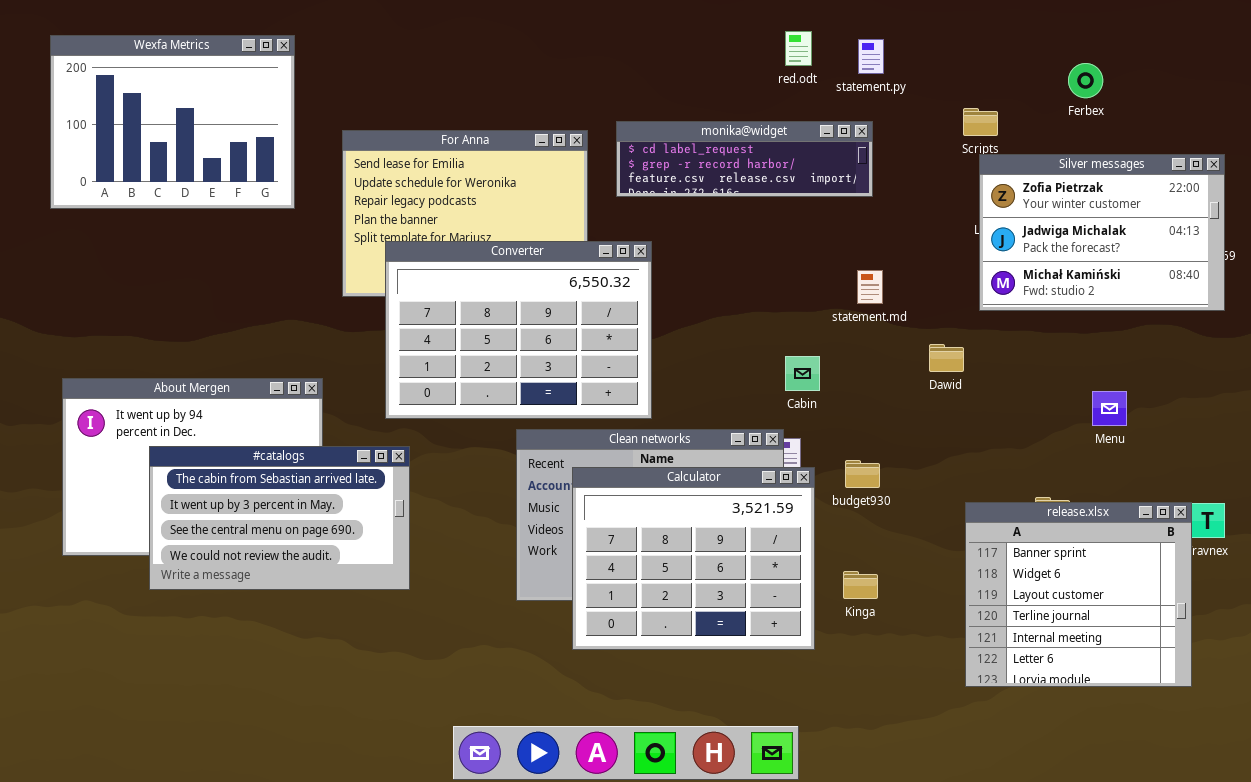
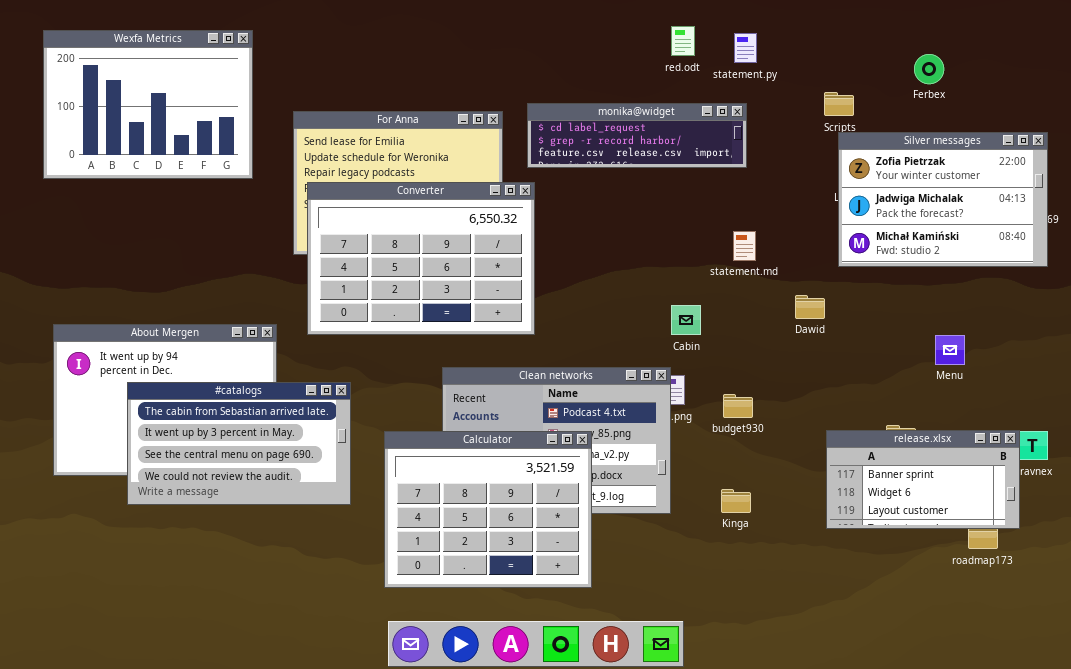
Converter: [385,241,652,419] -> [307,182,535,335], moved
Calculator: [572,467,815,650] -> [384,431,592,588], moved
release.xlsx: [965,502,1192,687] -> [826,430,1020,529], resized

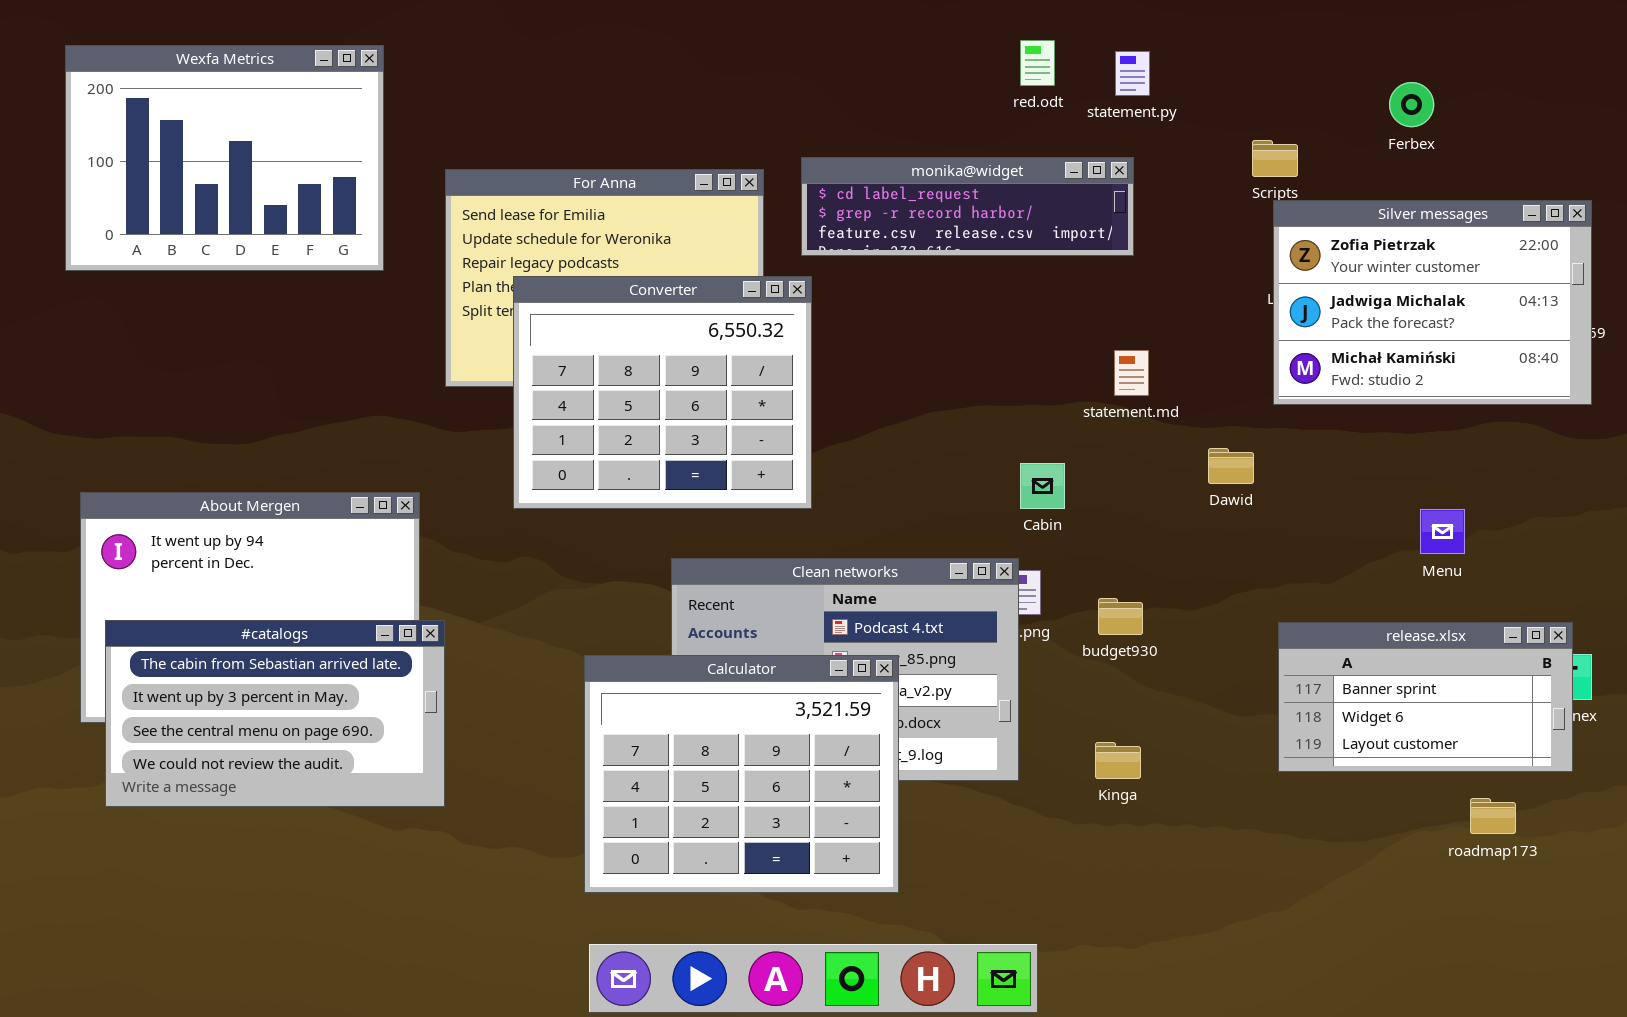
Converter: [307,182,535,335] -> [513,276,812,509], resized
#catalogs: [127,382,351,505] -> [105,620,445,807], moved
release.xlsx: [826,430,1020,529] -> [1278,622,1573,772], moved

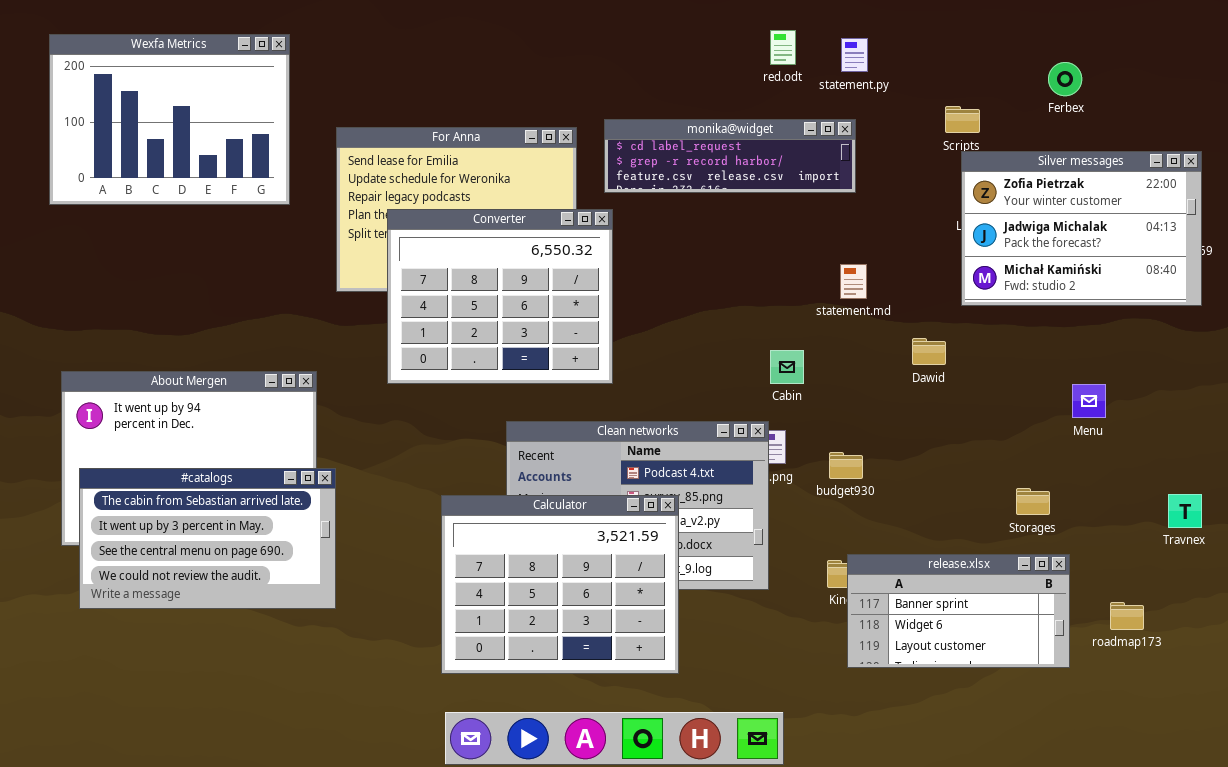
release.xlsx: [1278,622,1573,772] -> [847,554,1070,668], moved

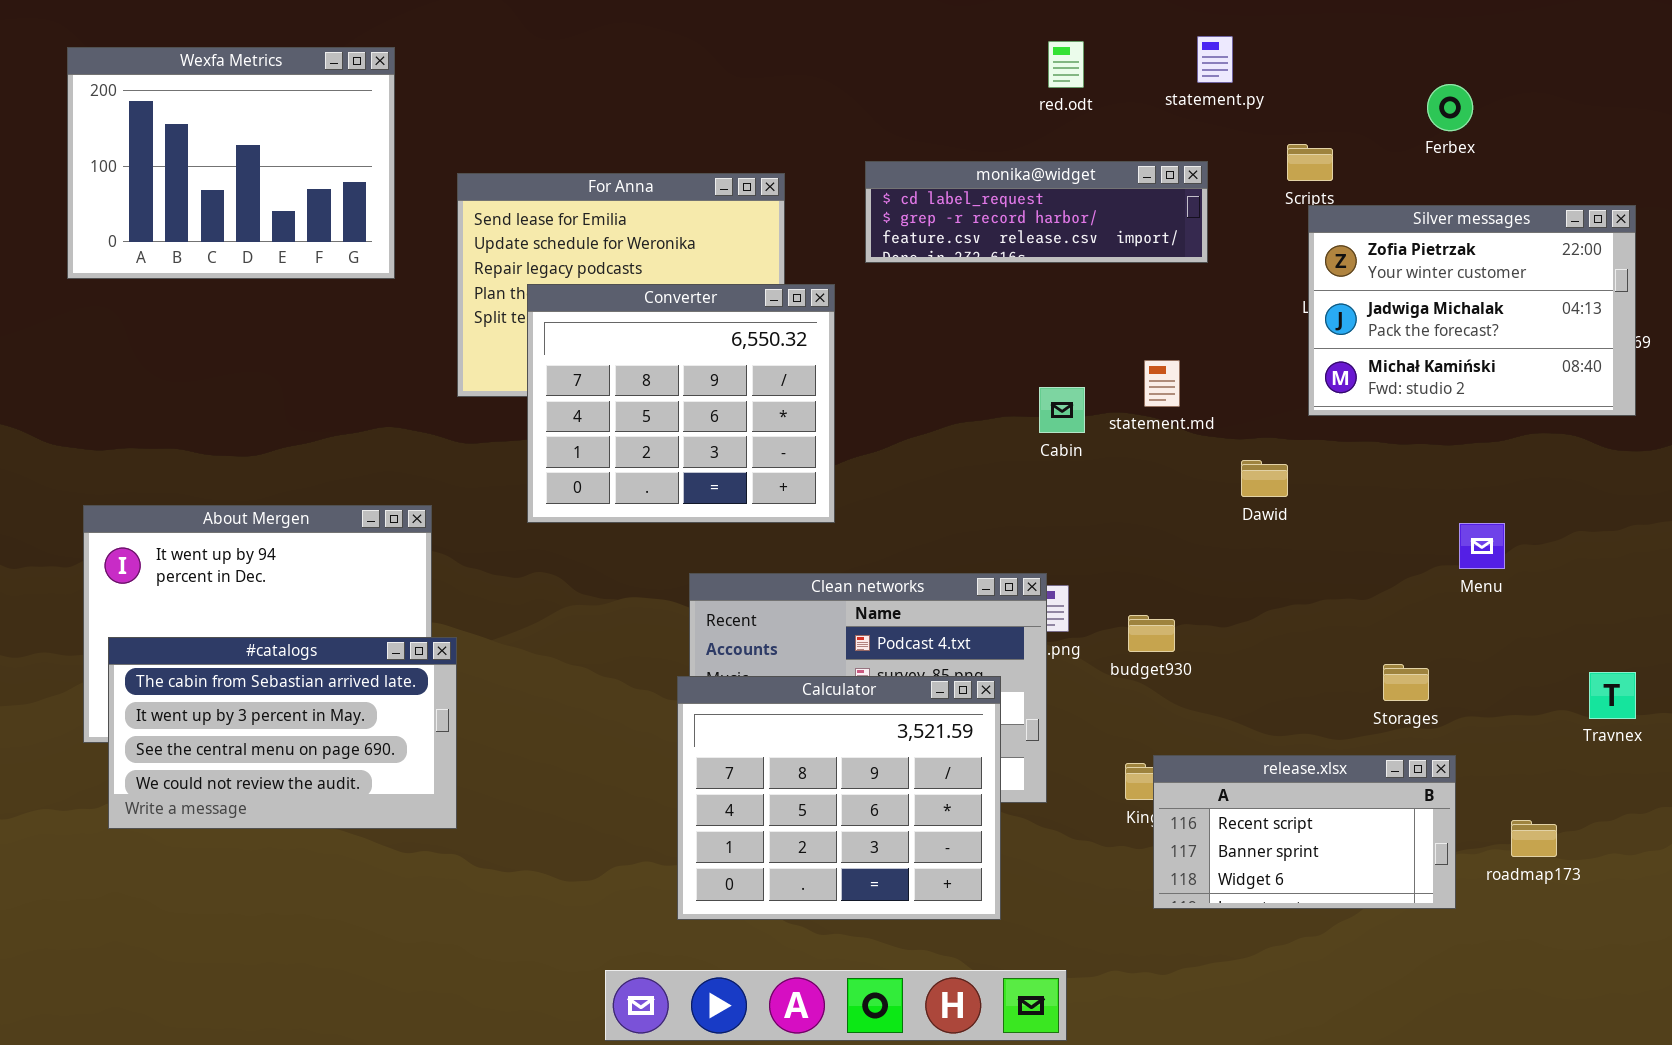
statement.py: [841,38,868,72] -> [1197,36,1233,83], moved
monika@widget: [604,119,856,193] -> [865,161,1208,263], moved
Cabin: [770,350,804,384] -> [1039,387,1085,433], moved
Calculator: [441,495,679,674] -> [677,676,1001,920], moved
release.xlsx: [847,554,1070,668] -> [1153,755,1456,909], scrolled up 1 row

